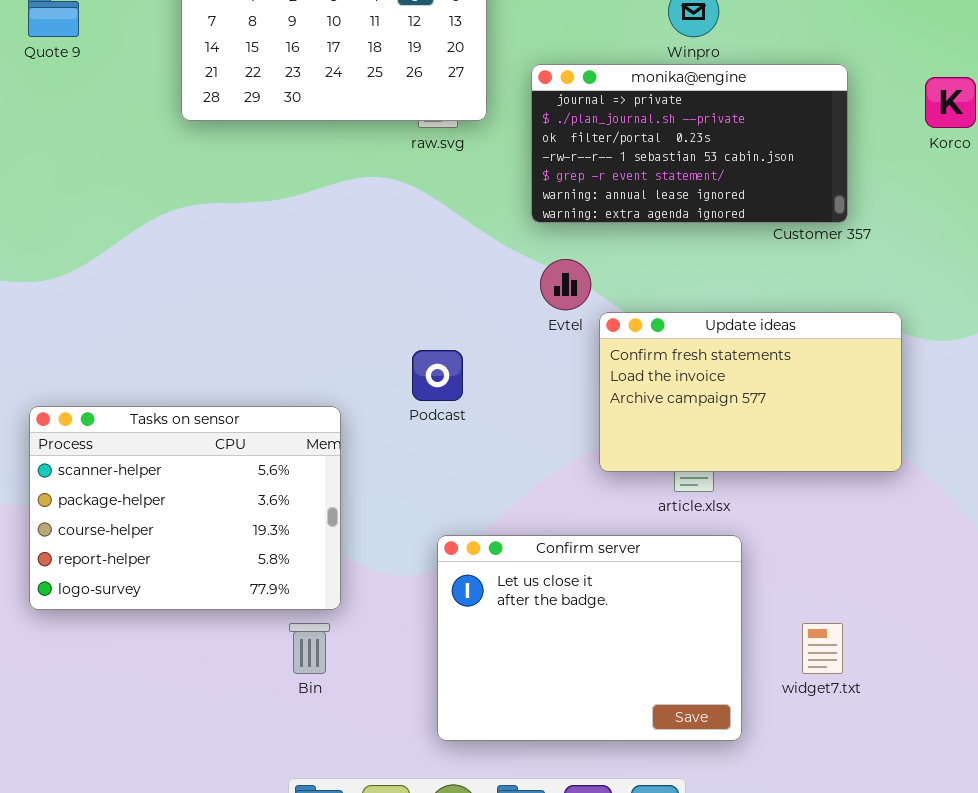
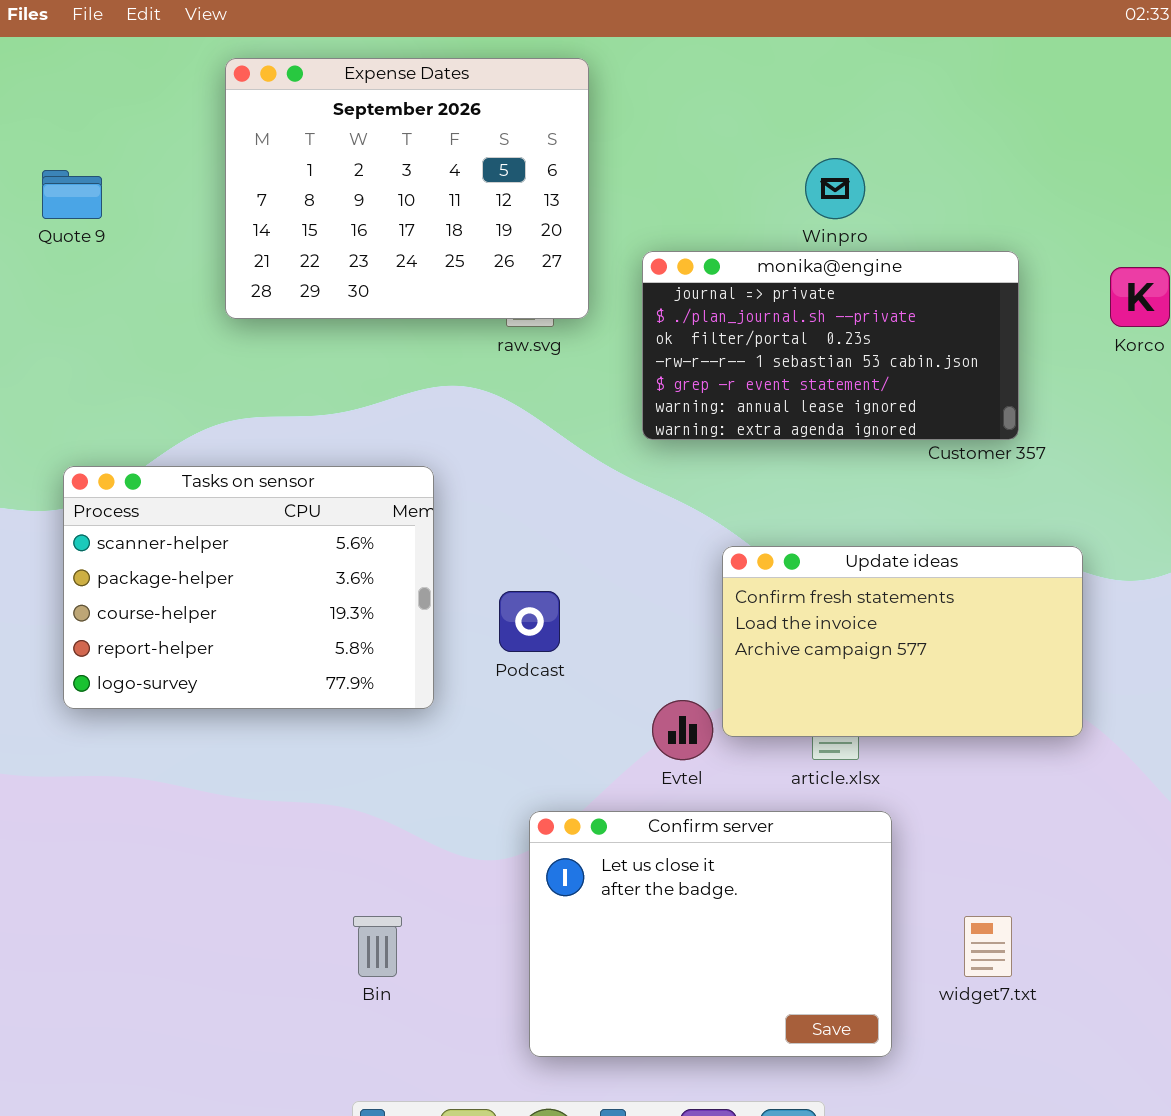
Evtel: [540,259,591,310] -> [652,700,713,760], moved
Tasks on sensor: [29,406,341,610] -> [63,466,434,709], moved

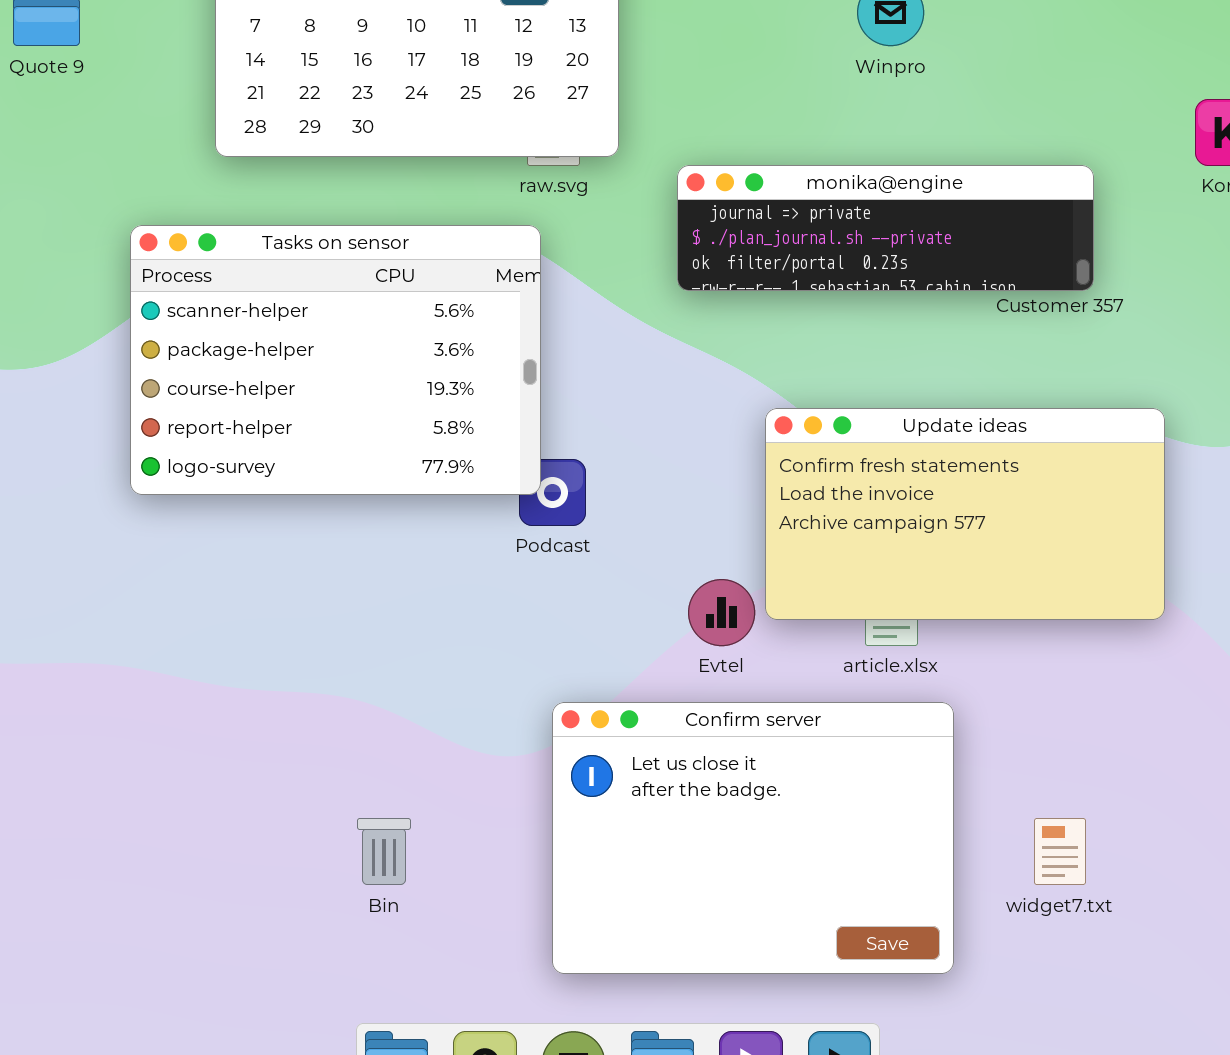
monika@engine: [642,251,1019,440] -> [677,165,1094,291], resized
Tasks on sensor: [63,466,434,709] -> [130,225,541,495], moved

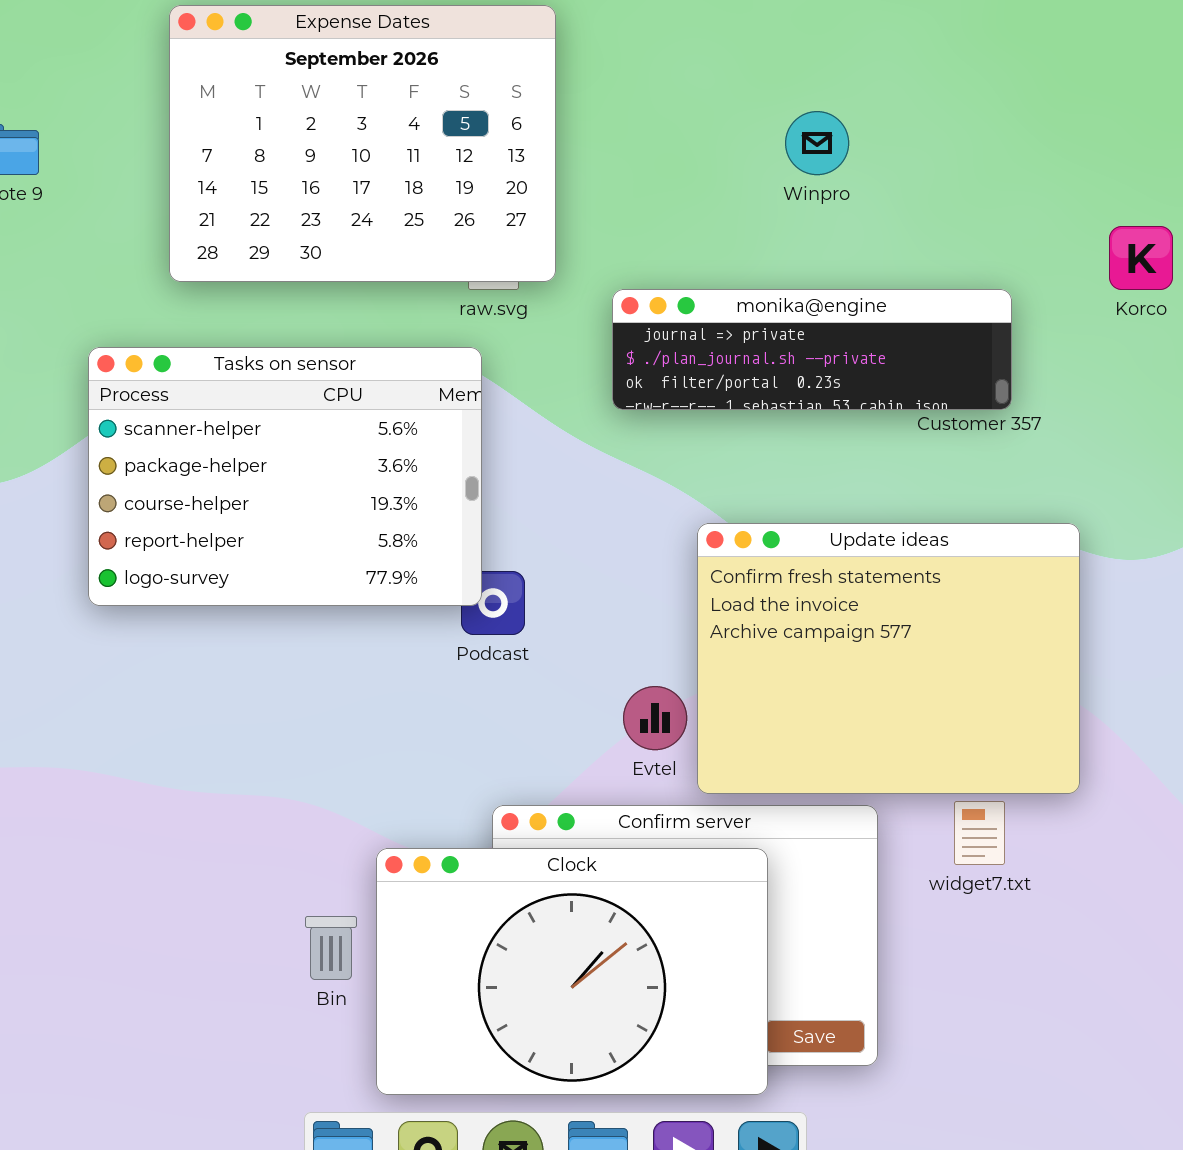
Update ideas: [765,408,1165,620] -> [697,523,1080,794], resized
Clock: none -> [376,848,768,1095], opened
widget7.txt: [1034,818,1086,885] -> [954,801,1005,865], moved

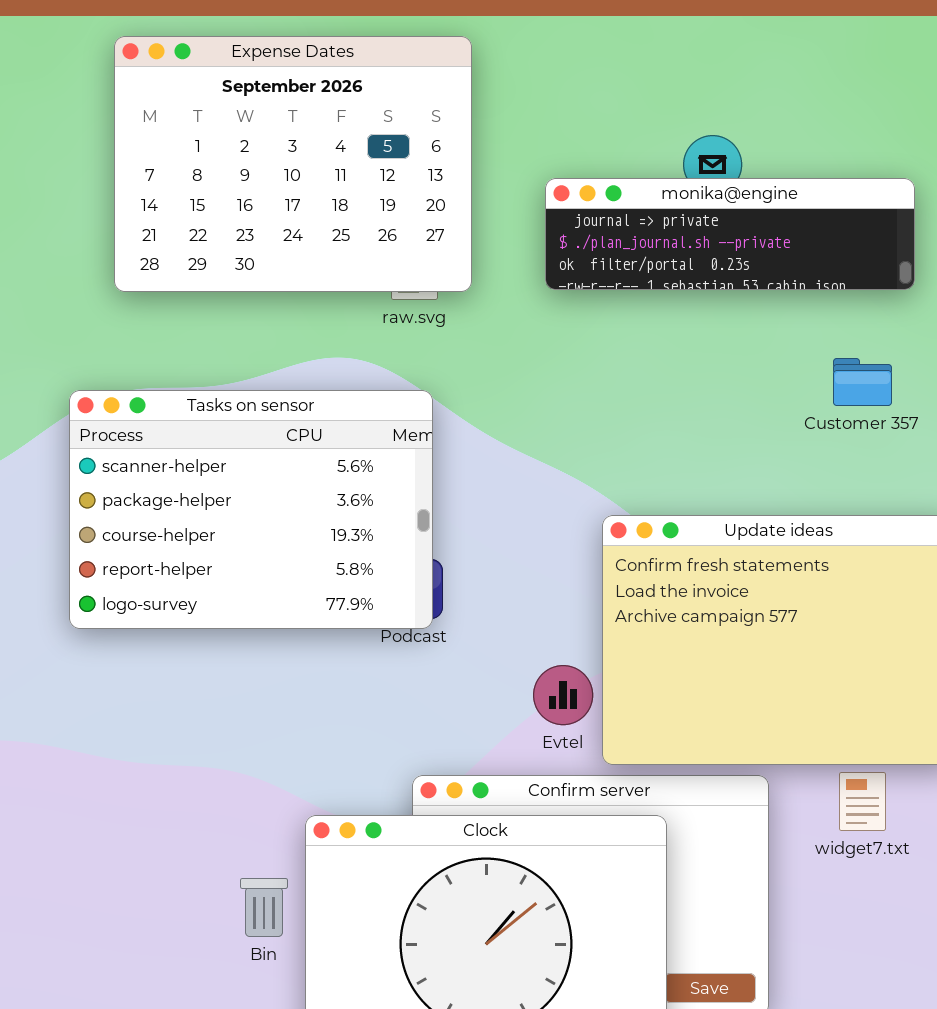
monika@engine: [612,289,1012,410] -> [545,178,915,290], moved
Tasks on sensor: [88,347,482,606] -> [69,390,433,629], moved

